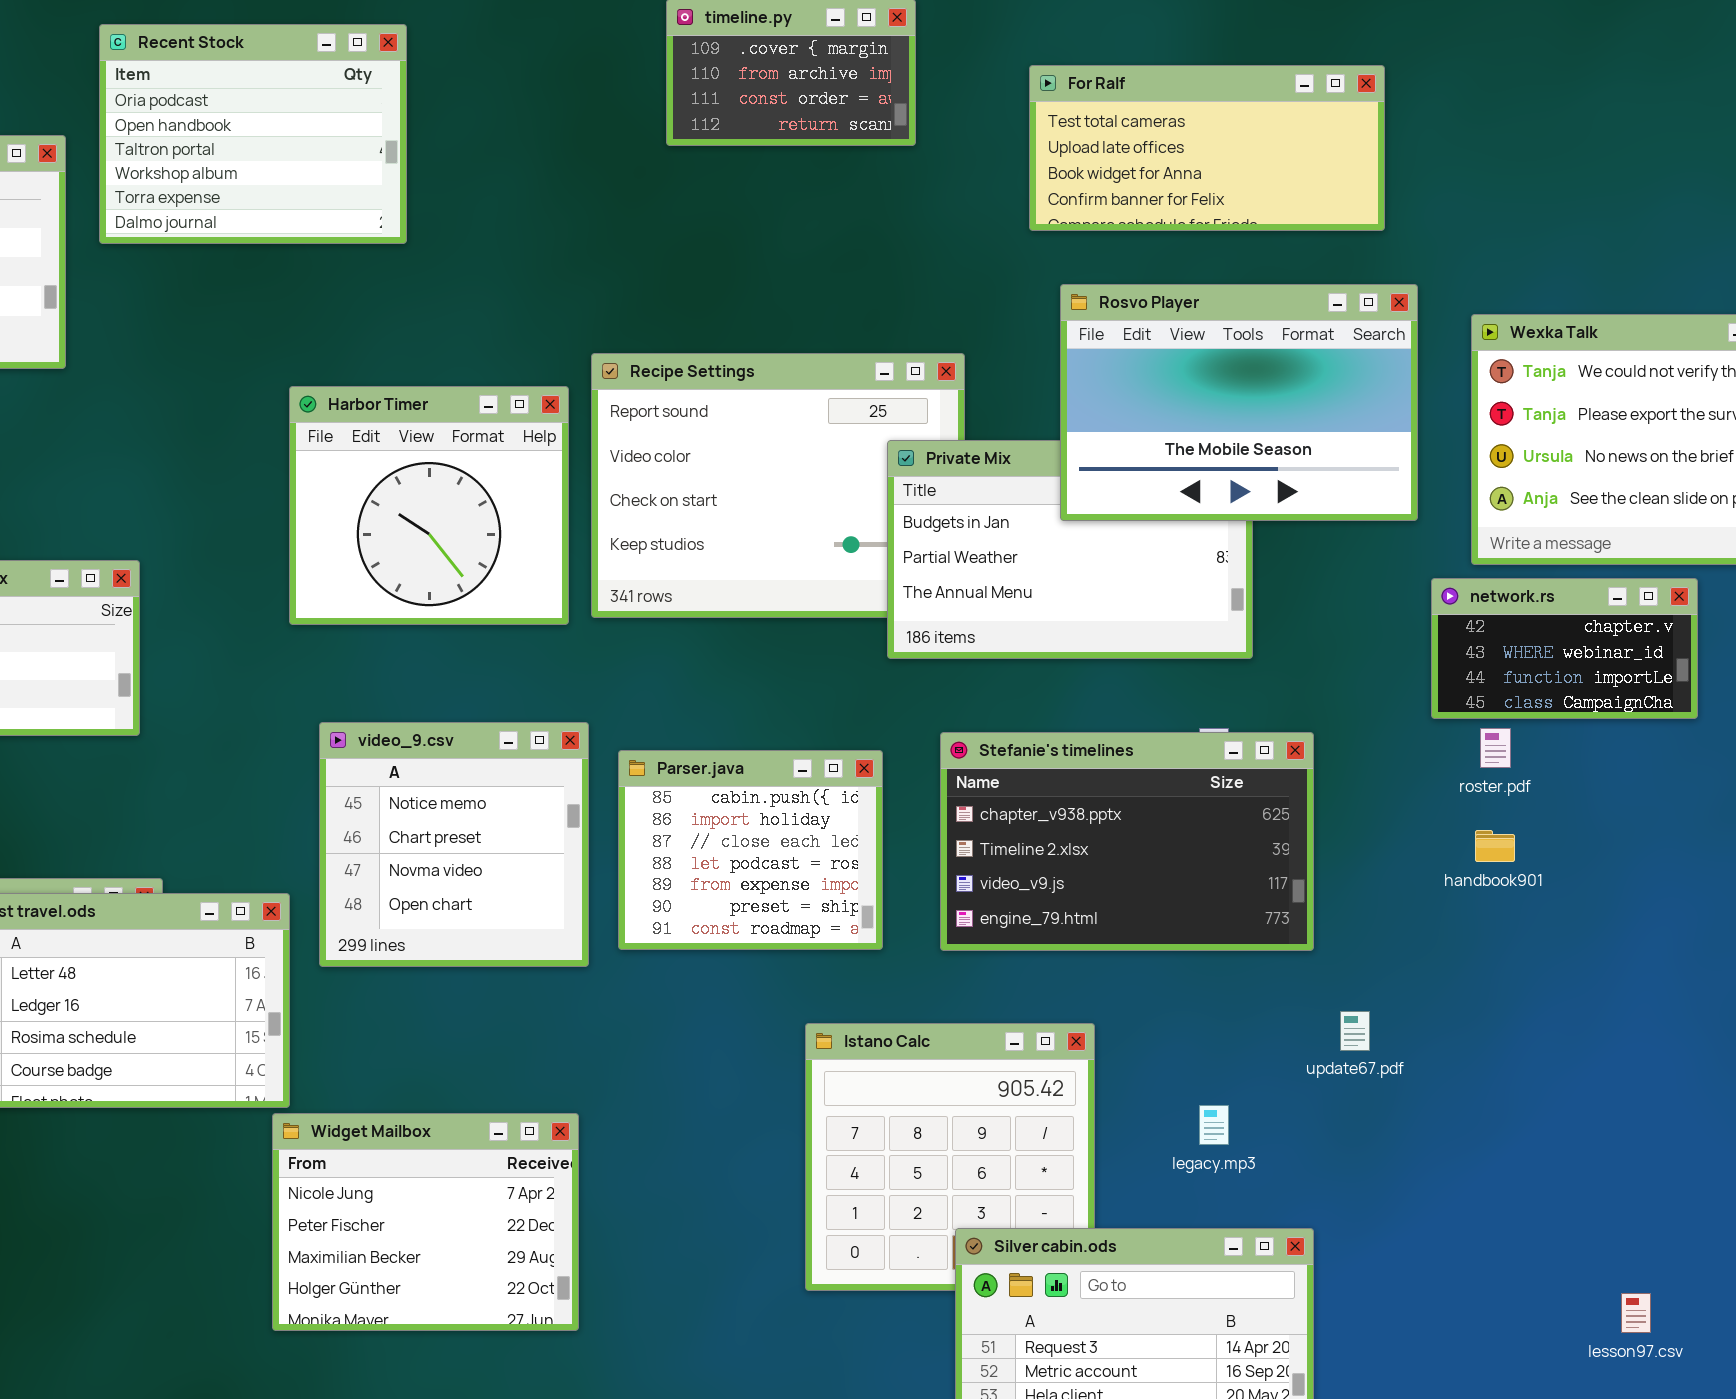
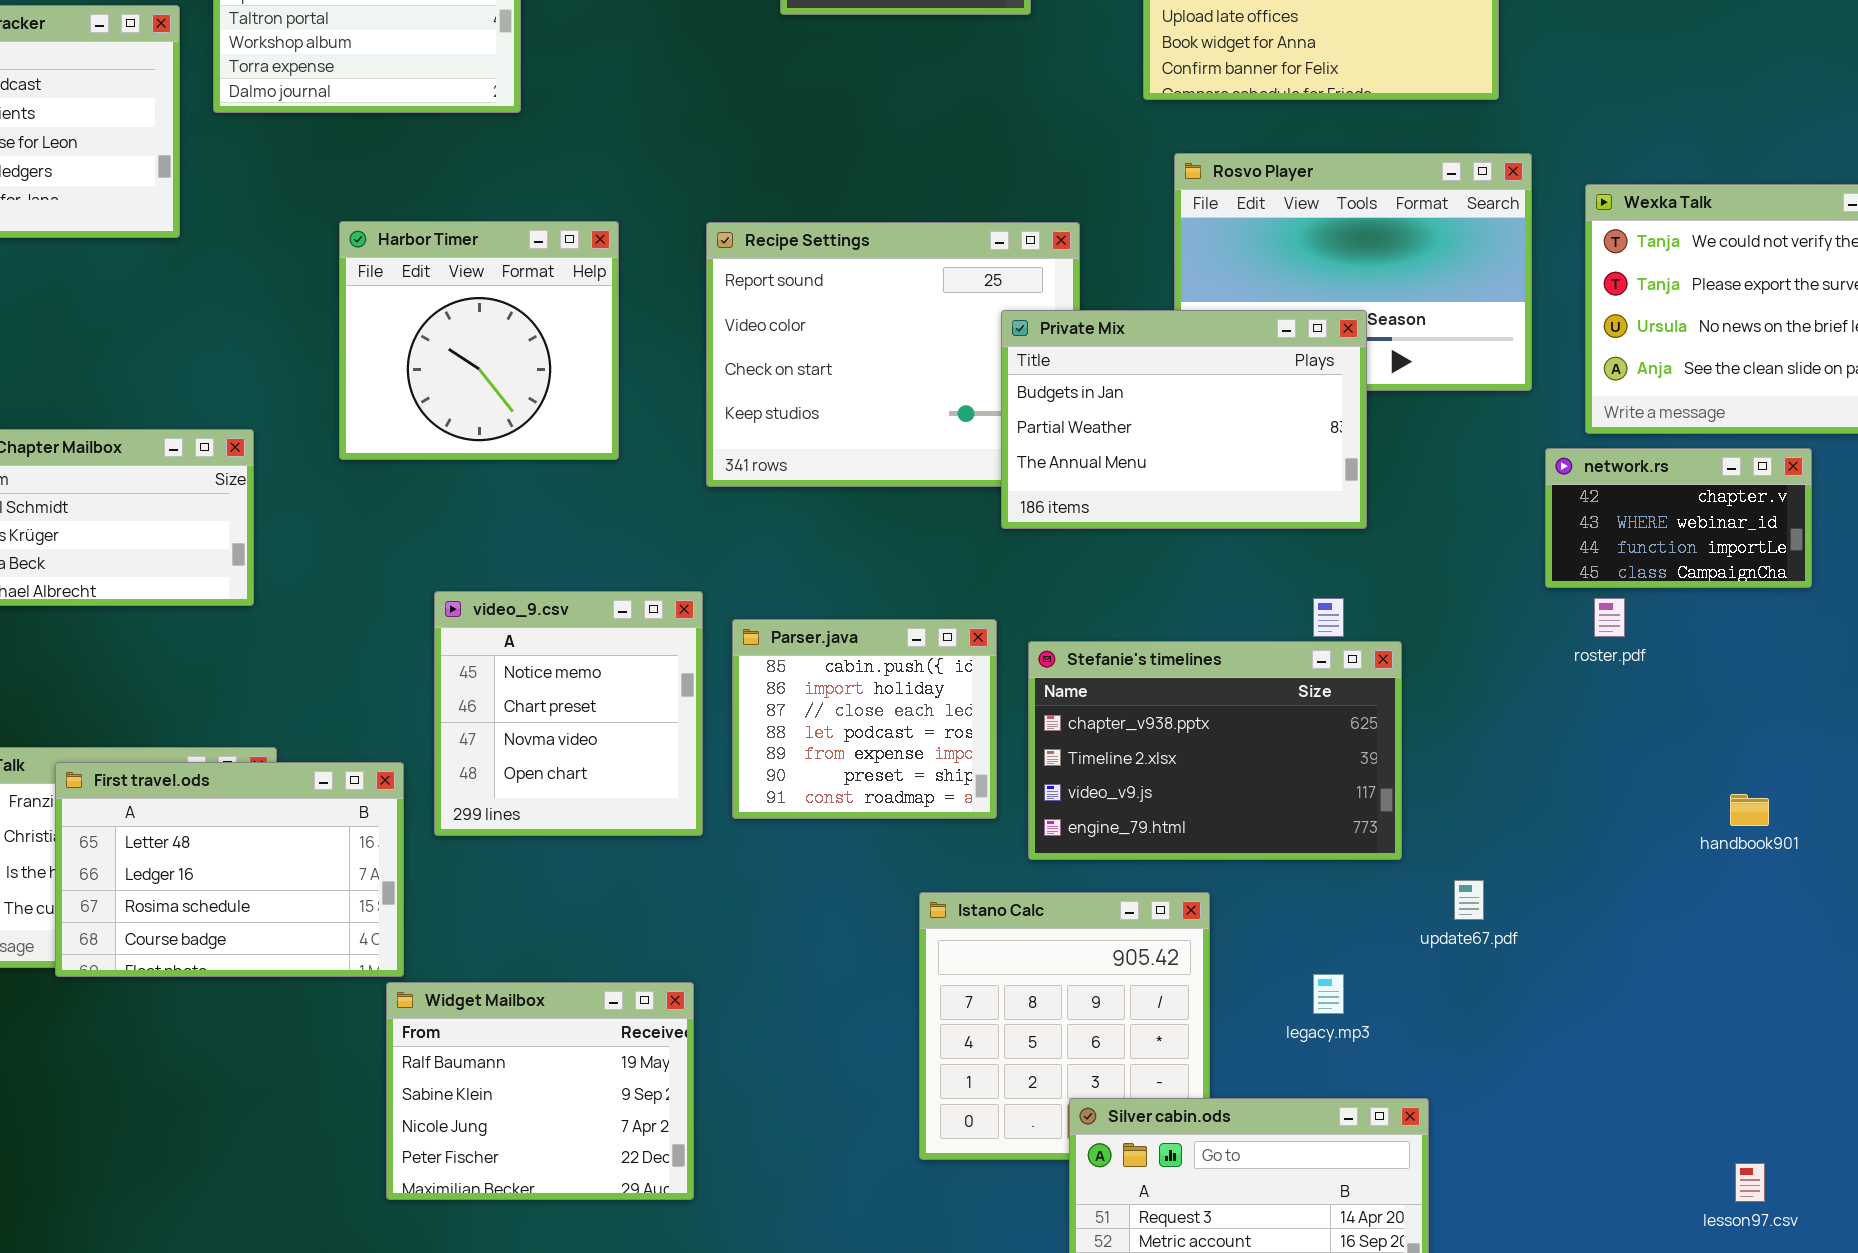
Harbor Timer: [289,386,569,625] -> [339,221,619,460], moved
Private Mix: [887,440,1253,659] -> [1001,310,1367,529], raised
Stefanie's timelines: [940,732,1314,951] -> [1028,641,1402,860], moved
handbook901: [1475,830,1515,862] -> [1730,794,1769,826], moved
Widget Mailbox: [272,1113,579,1331] -> [386,982,694,1200], scrolled up 2 rows

